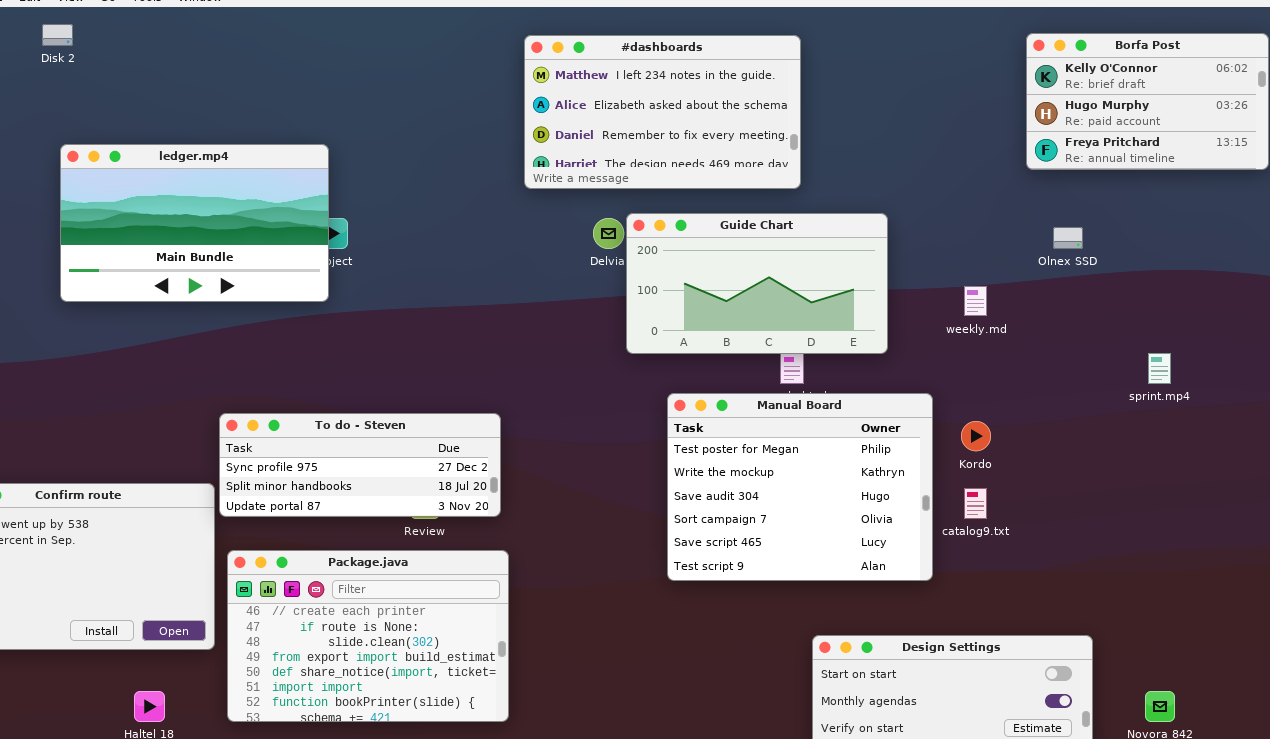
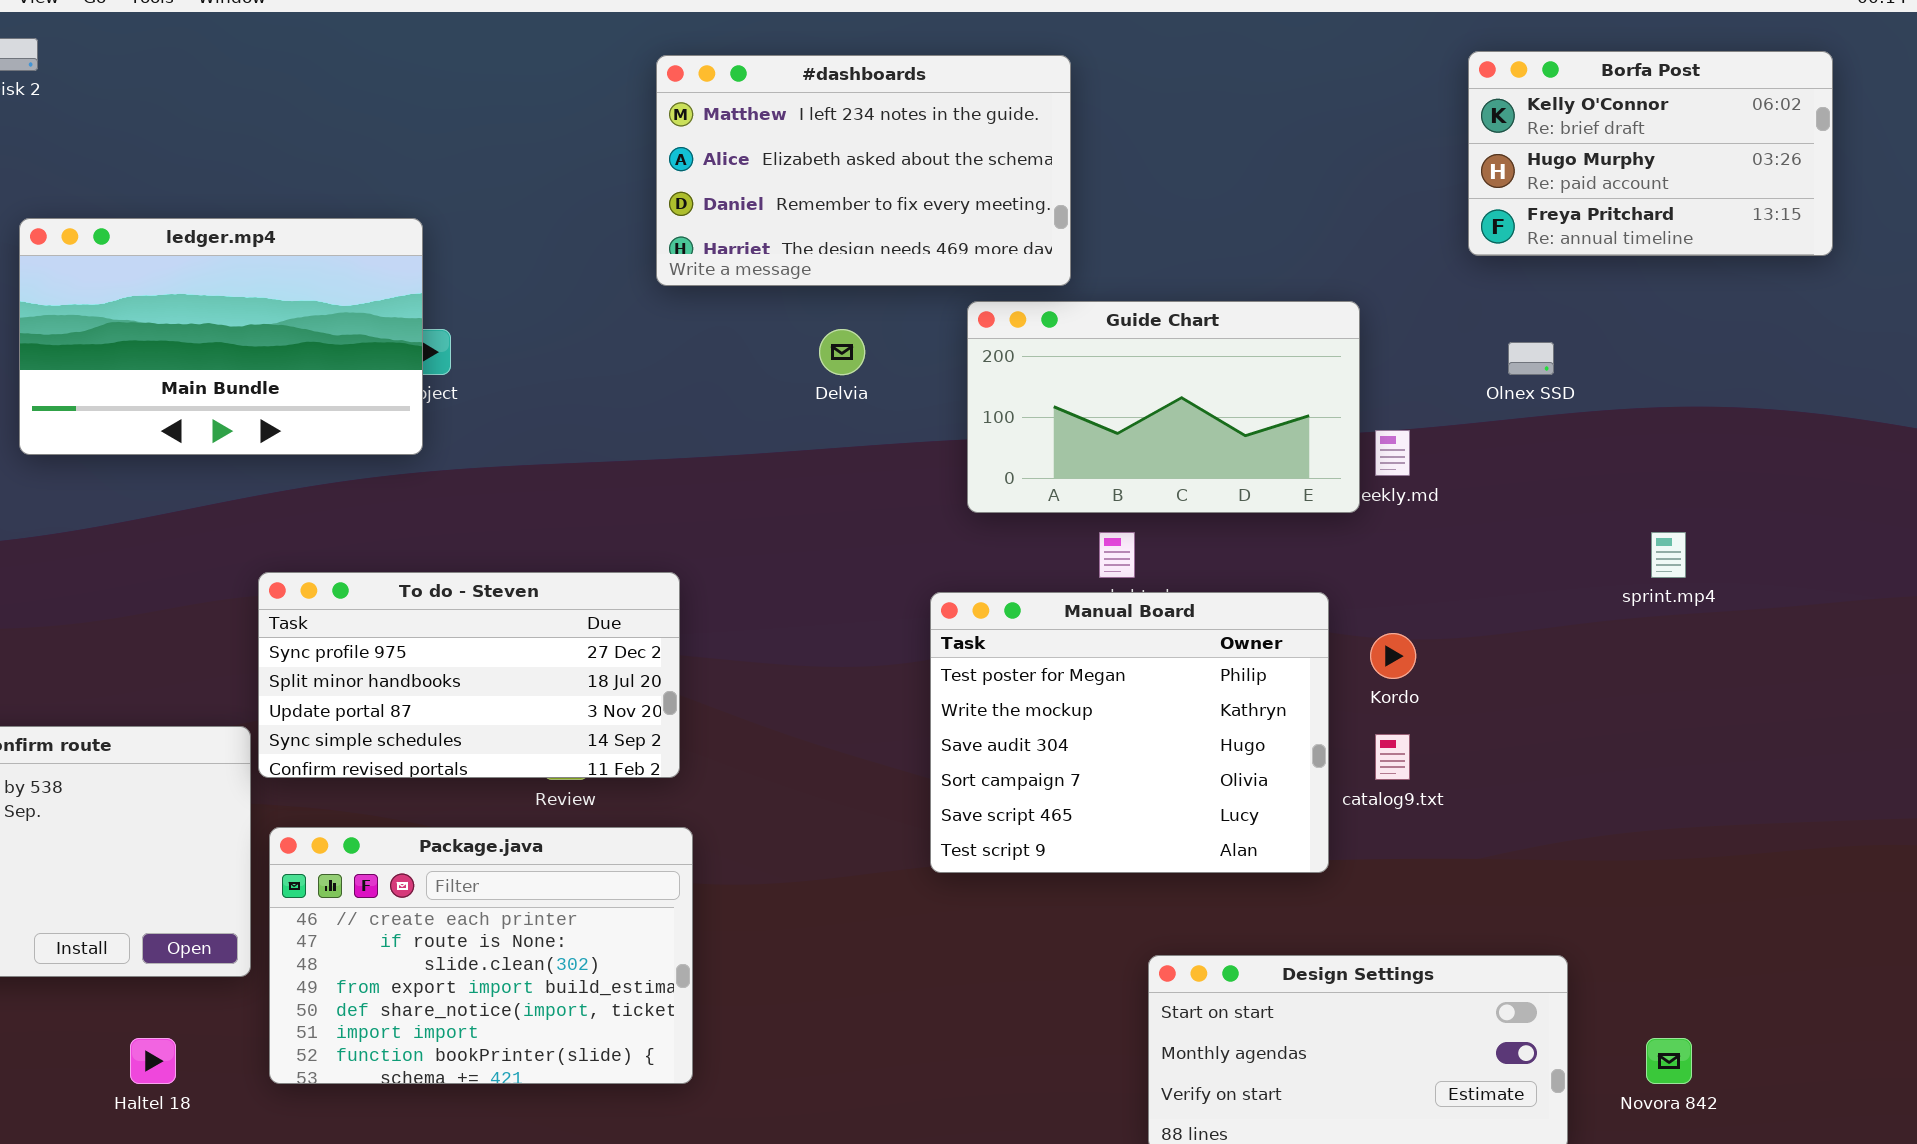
#dashboards: [524,35,801,189] -> [656,55,1071,286], moved
Guide Chart: [626,213,888,354] -> [967,301,1360,513], moved
To do - Steven: [219,413,501,517] -> [258,572,680,778], resized

